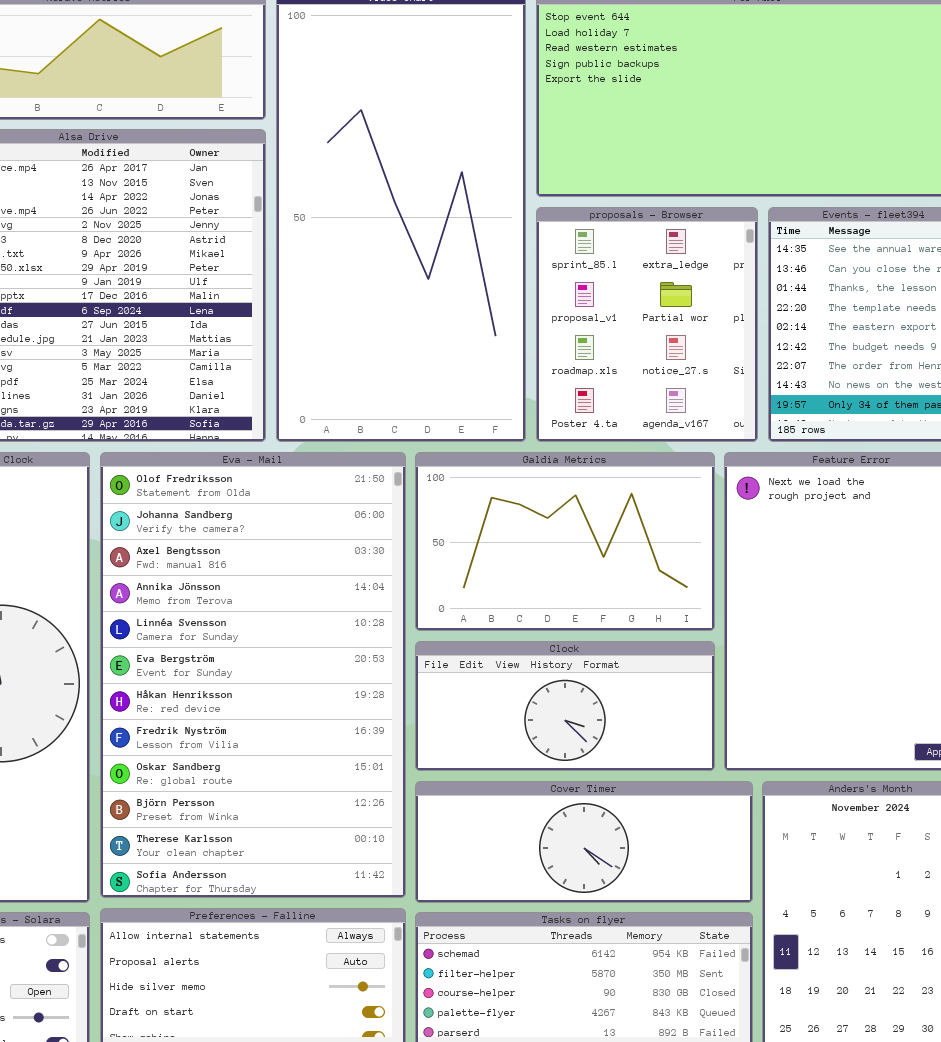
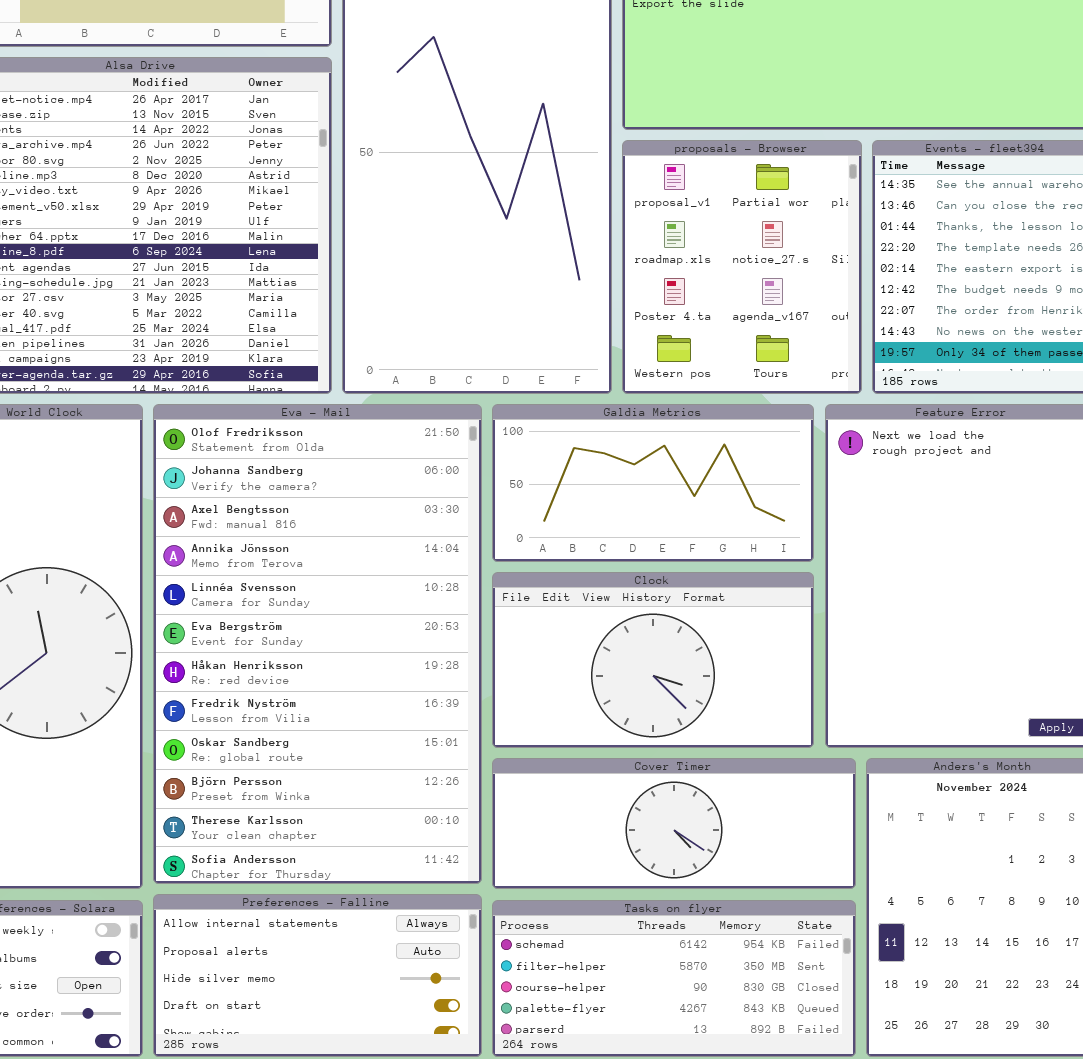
proposals - Browser: [536,207,758,442] -> [622,140,862,394], scrolled down 1 row
Galdia Metrics: [415,452,715,631] -> [492,404,814,562], resized
Clock: [415,641,715,771] -> [492,572,814,748], resized

